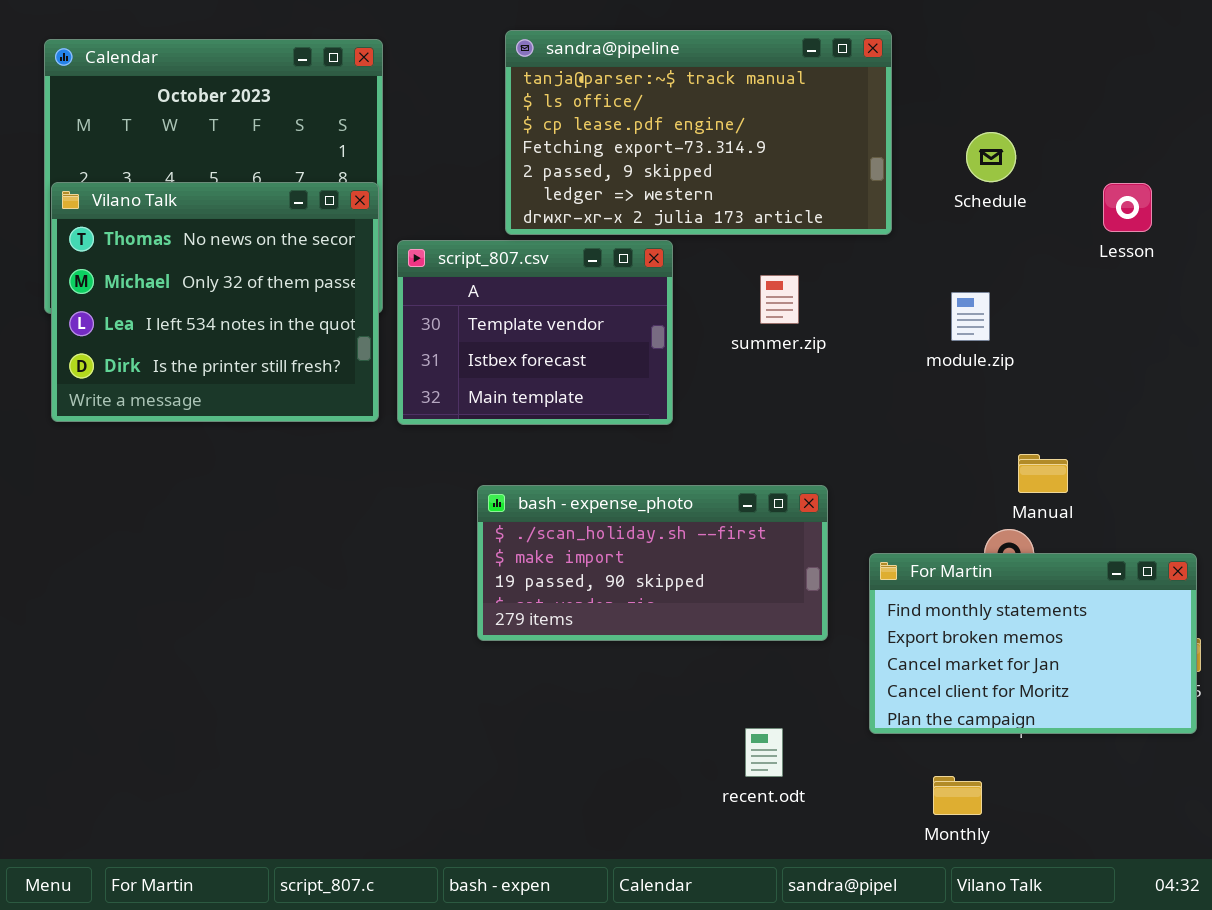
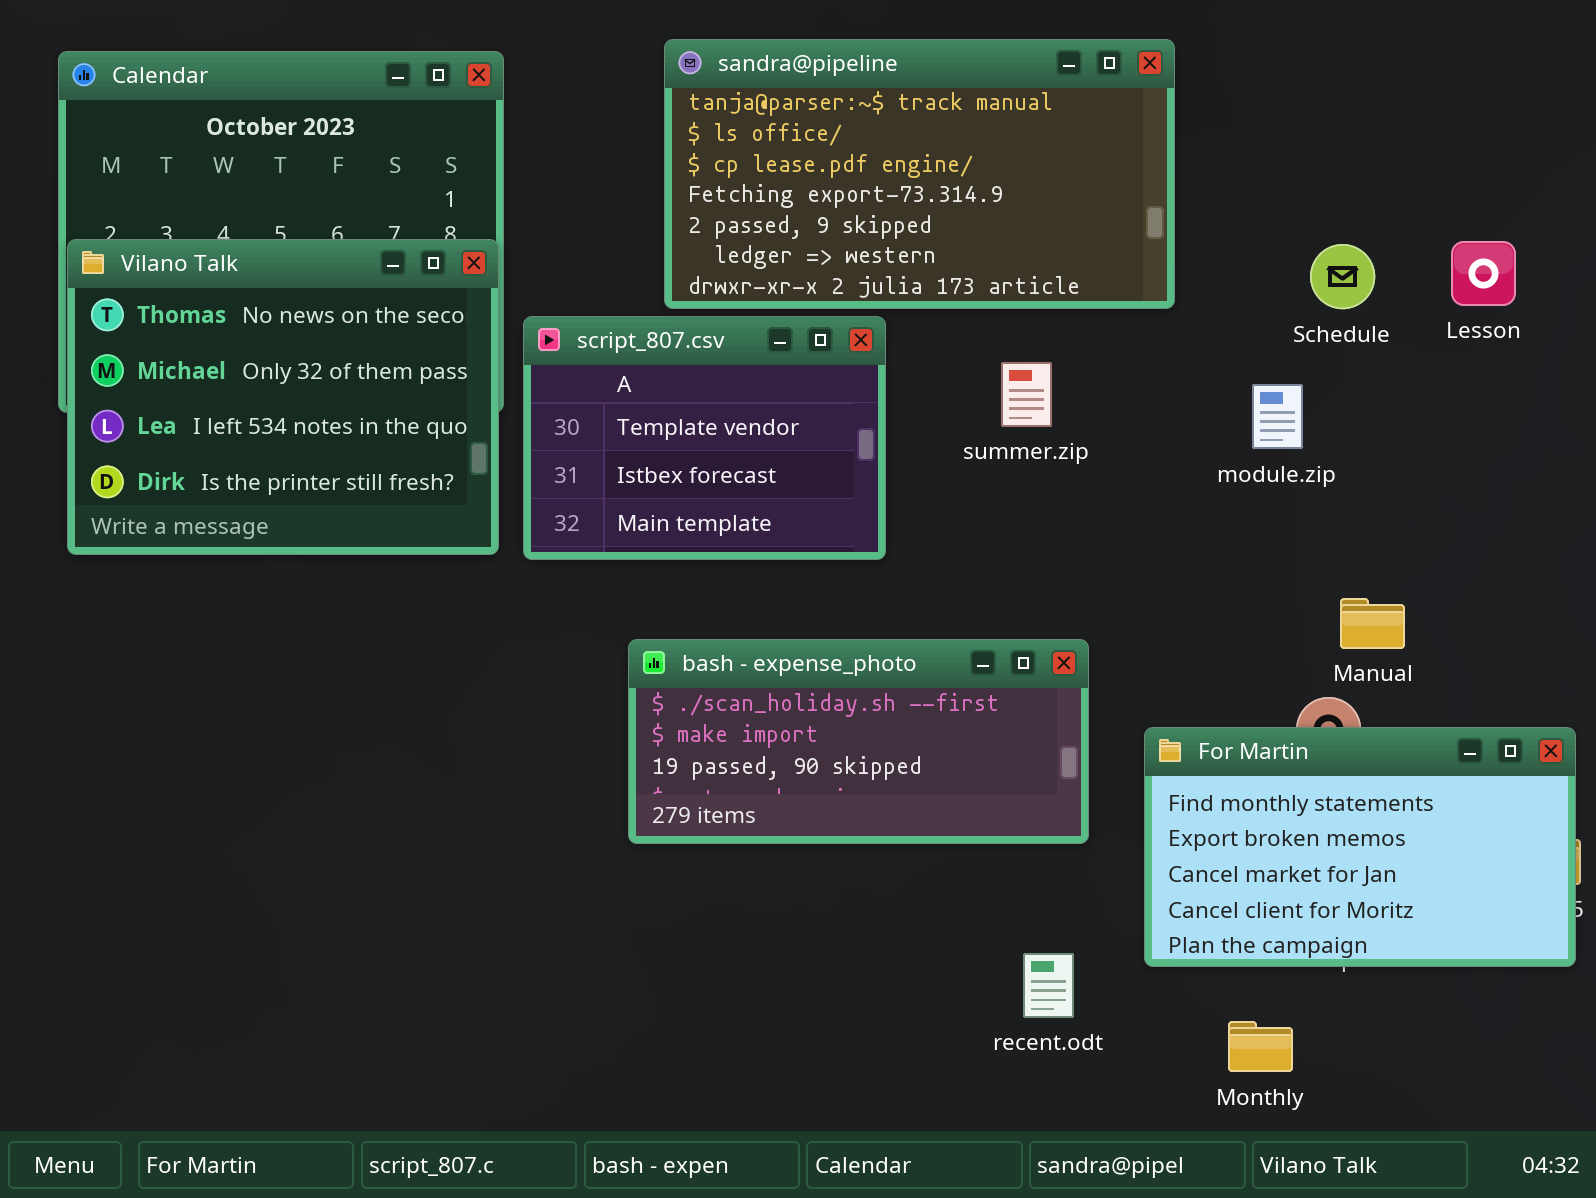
Schedule: [966,132,1016,182] -> [1310,244,1375,309], moved
recent.odt: [745,728,783,777] -> [1023,953,1074,1018], moved

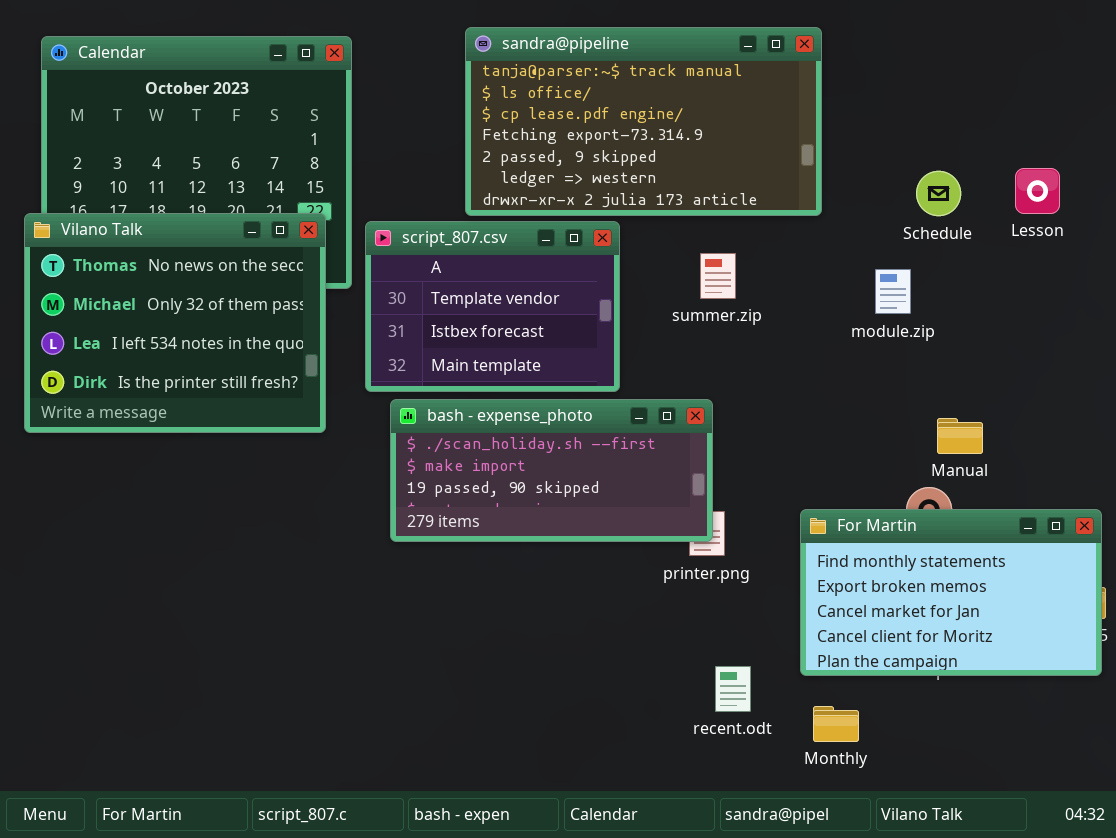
Vilano Talk: [67,239,499,555] -> [24,213,326,433], moved
bash - expense_photo: [628,639,1089,844] -> [390,399,713,542], moved
Monthly: [1228,1021,1293,1072] -> [813,706,859,742], moved

